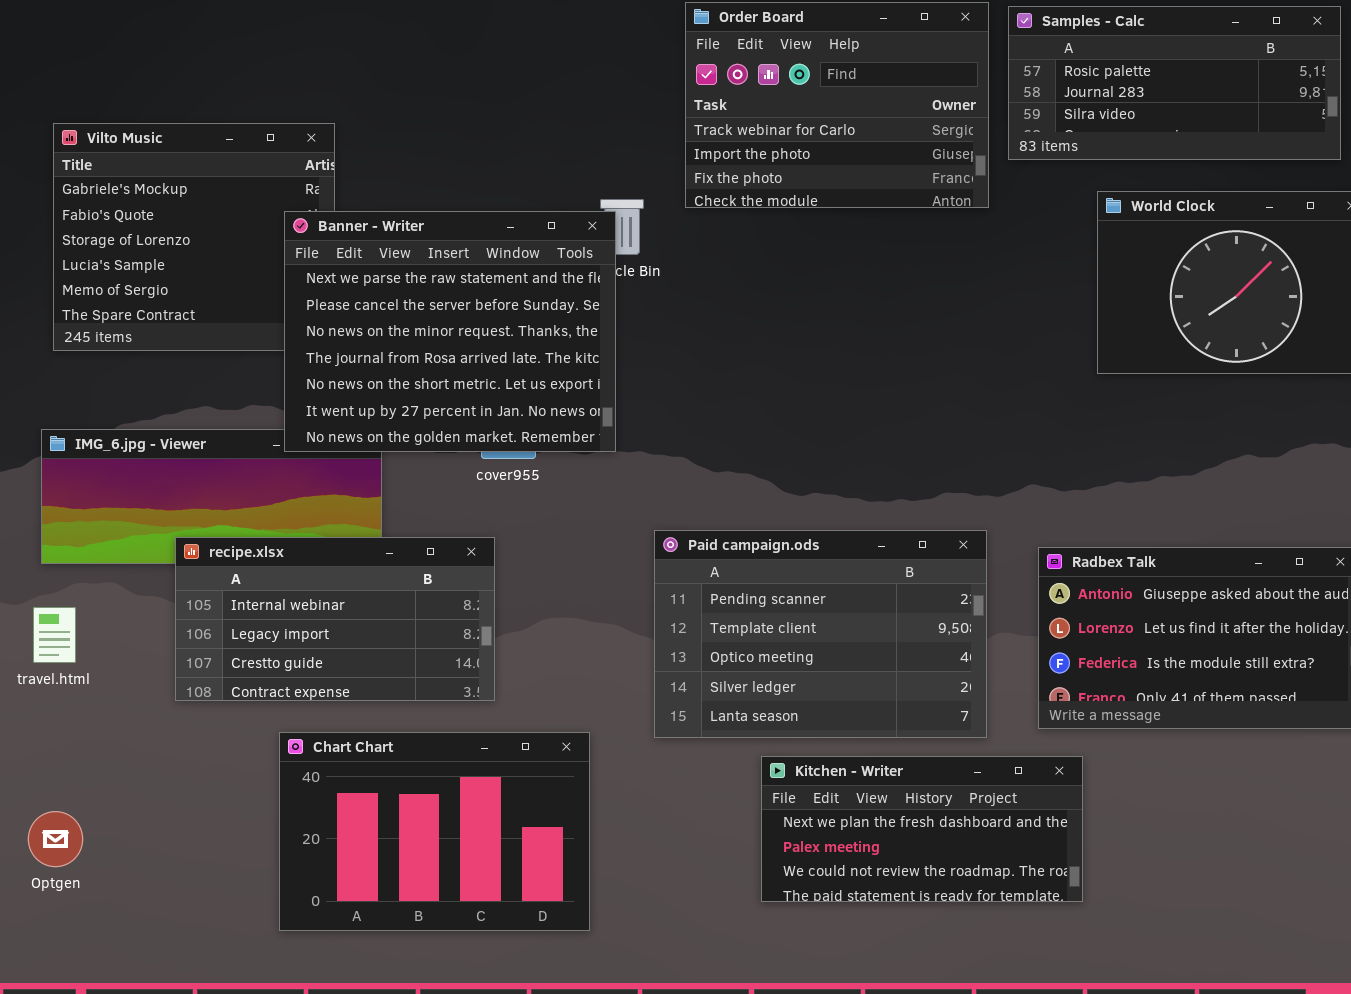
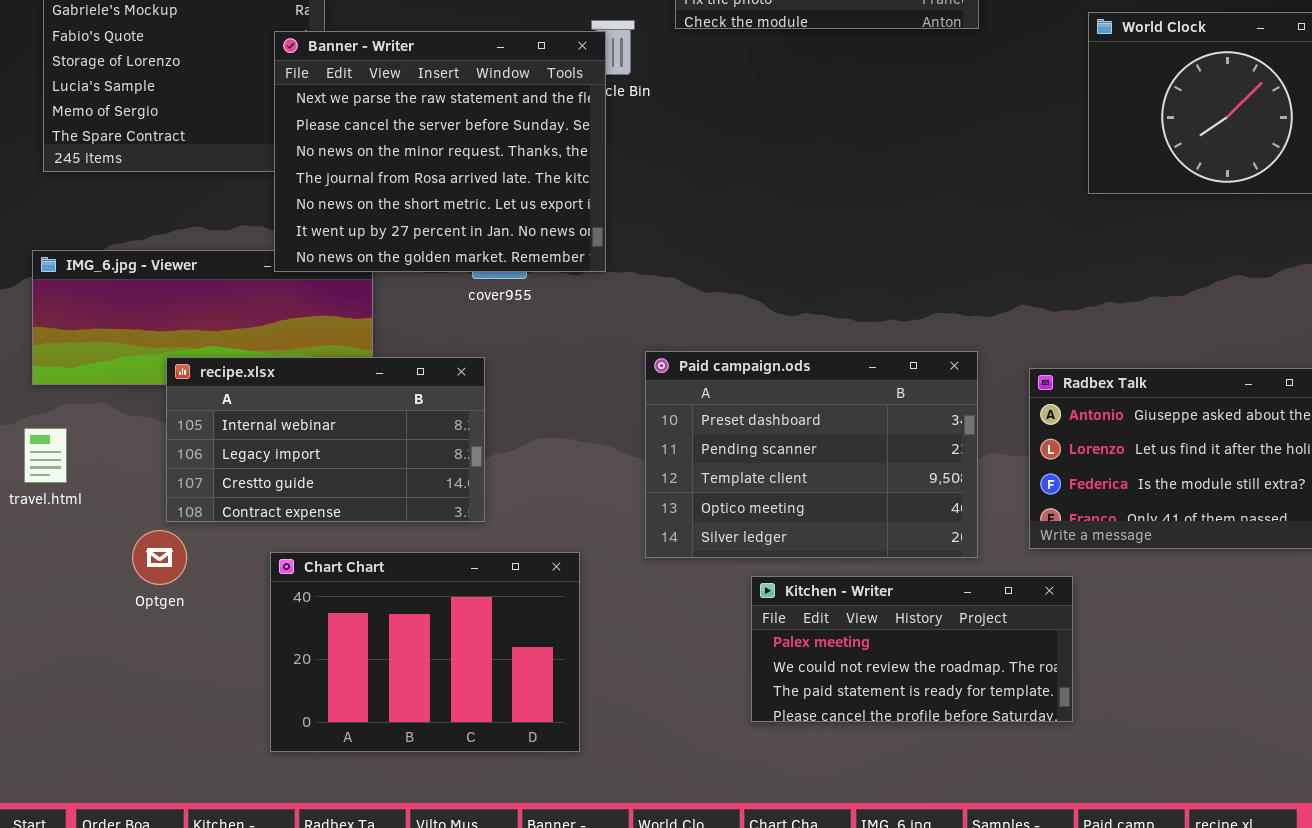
Paid campaign.ods: [654,530,987,738] -> [645,351,978,558], scrolled up 1 row
Kitchen - Writer: [761,756,1083,902] -> [751,576,1073,722], scrolled down 1 row
Optgen: [28,811,83,867] -> [132,530,187,585], moved

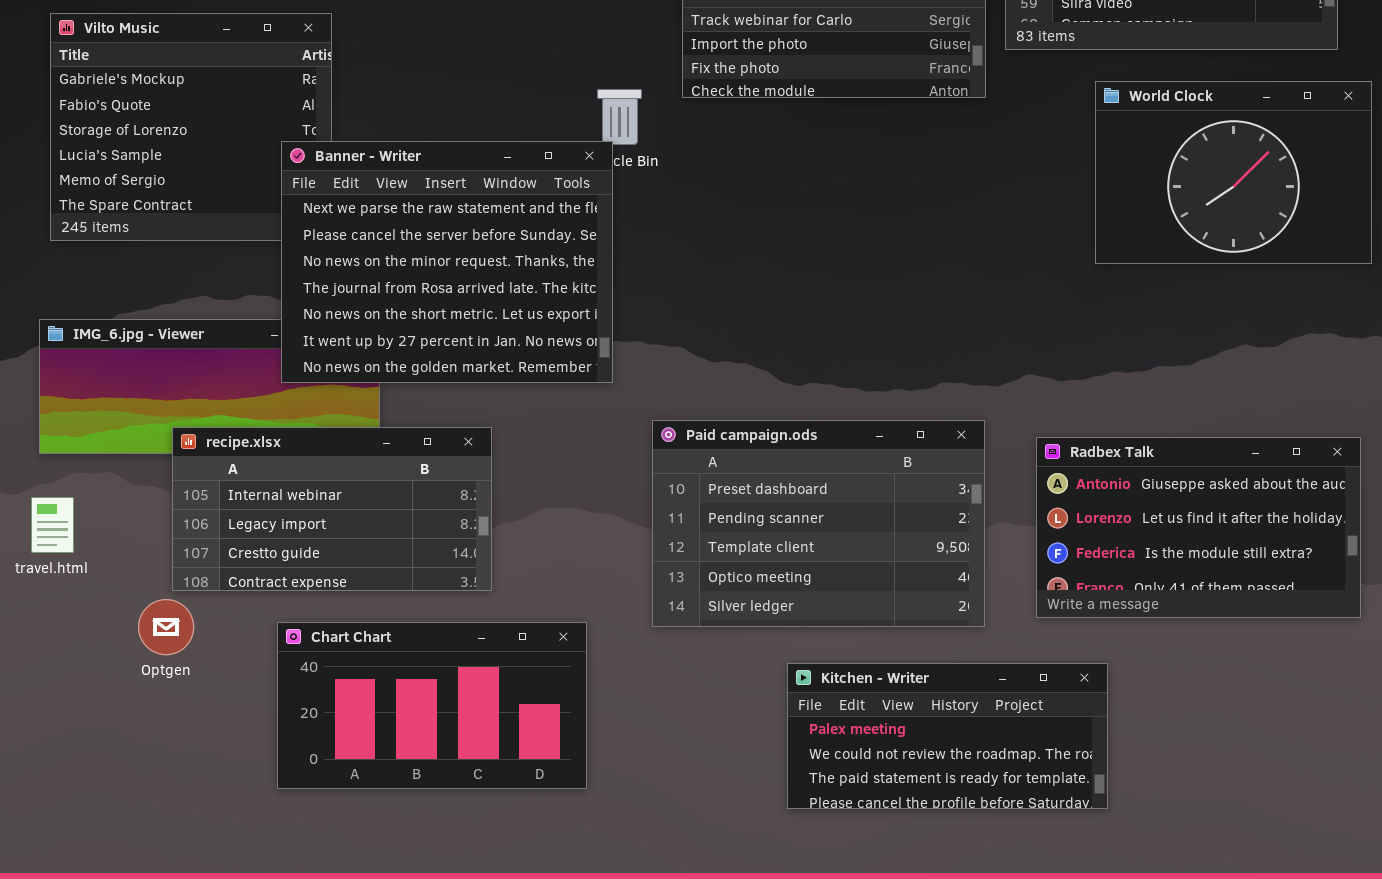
Banner - Writer: [274,31,606,272] -> [281,141,613,383], moved
Chart Chart: [270,552,580,752] -> [277,622,587,789], resized
Kitchen - Writer: [751,576,1073,722] -> [787,663,1108,809], moved

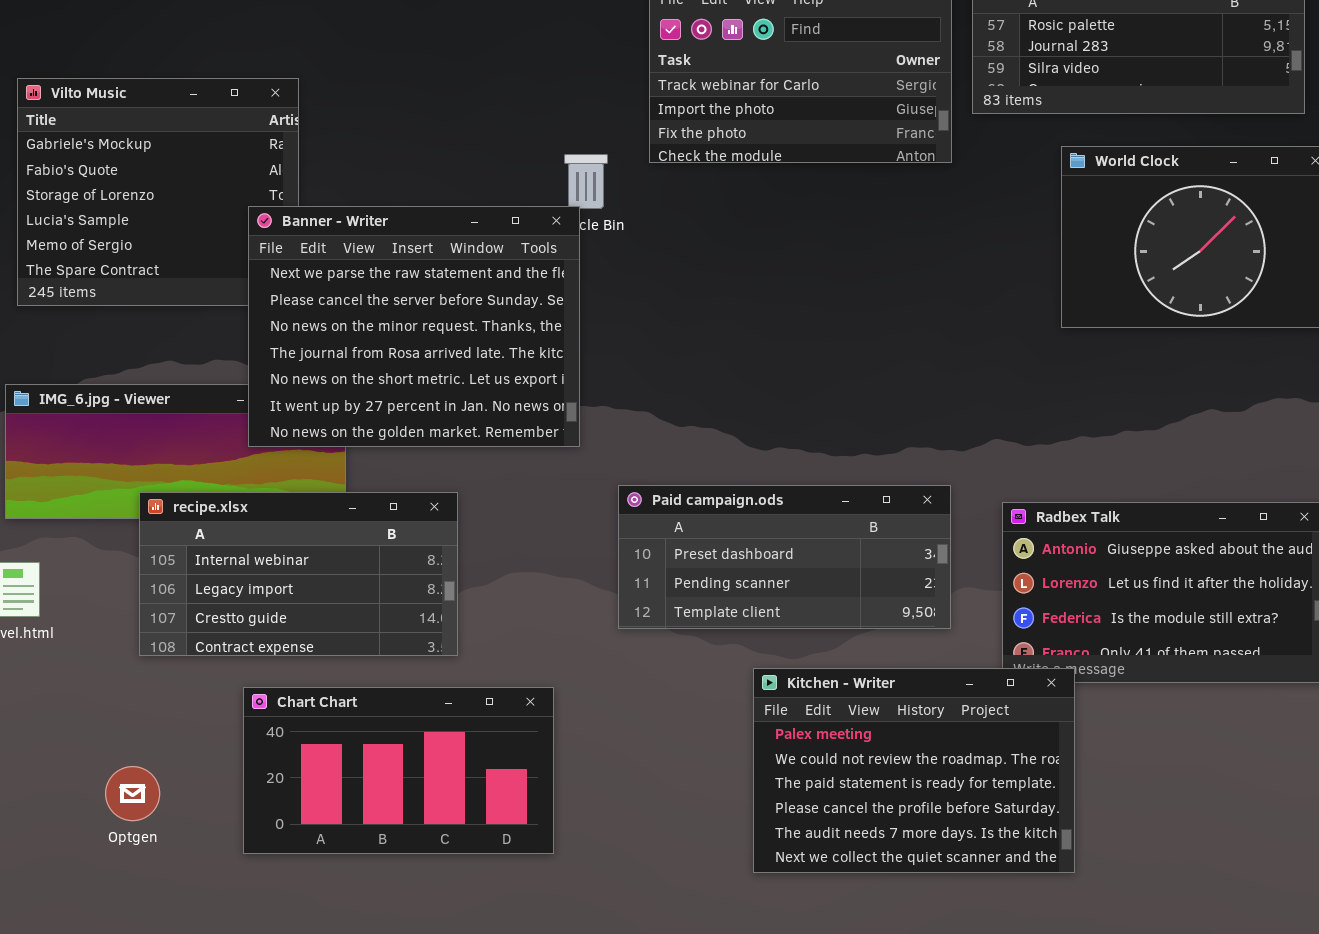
Paid campaign.ods: [652,420,985,627] -> [618,485,951,629], resized
Optgen: [138,599,194,655] -> [105,766,160,821], moved
Kitchen - Writer: [787,663,1108,809] -> [753,668,1075,873], resized

